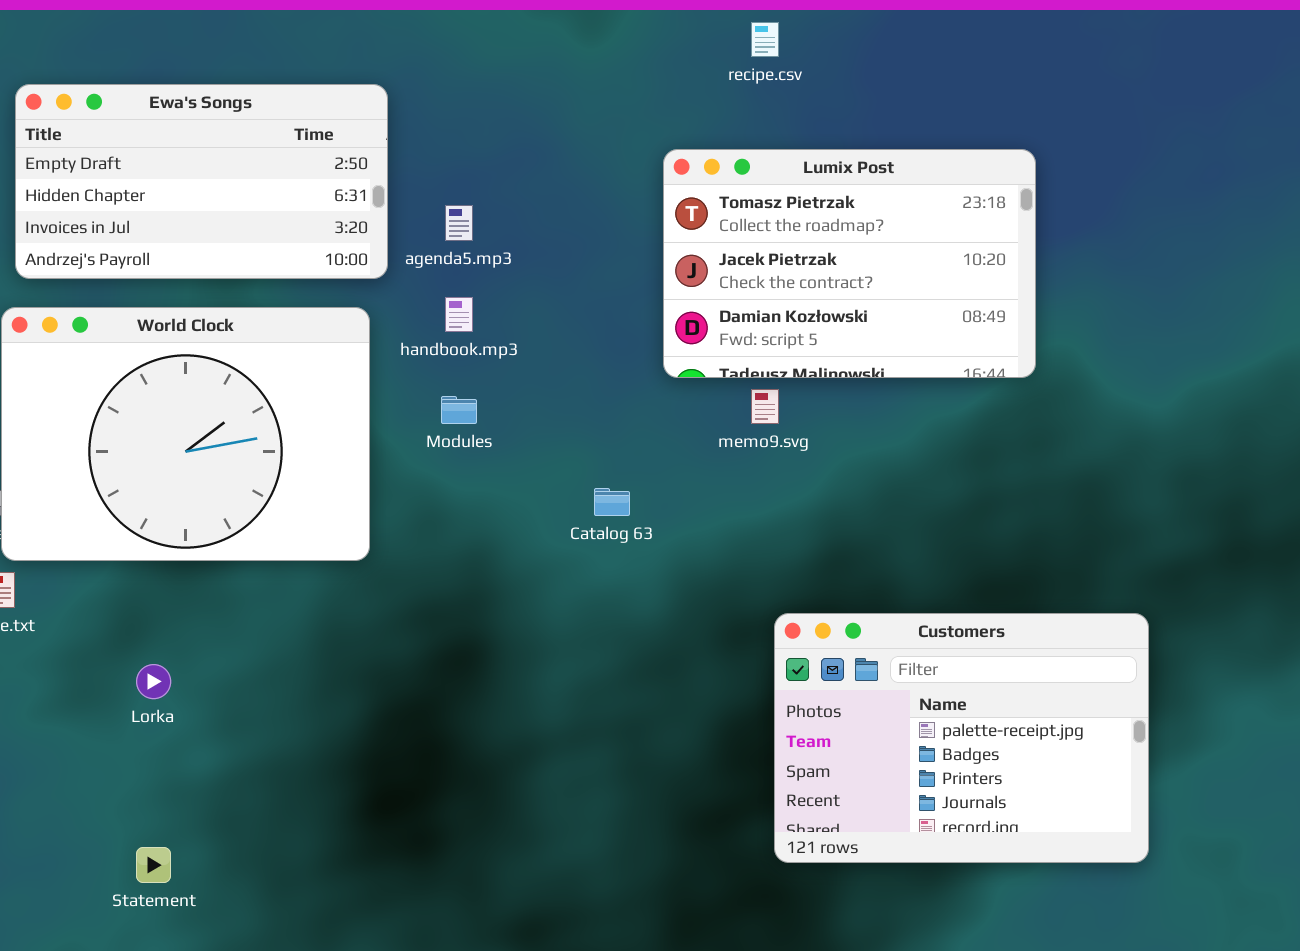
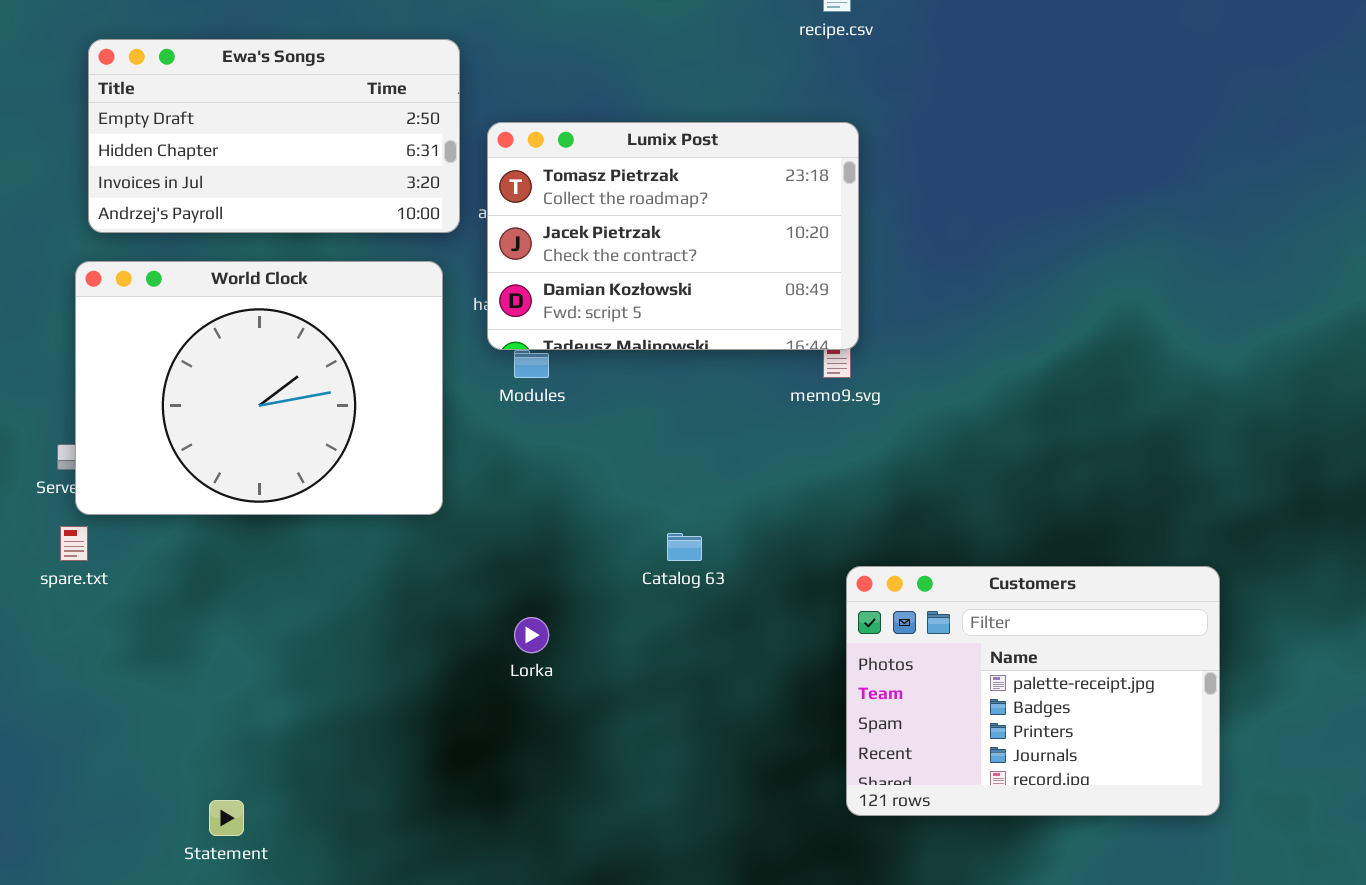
Lumix Post: [663,149,1036,378] -> [487,122,859,350], moved
Catalog 63: [594,488,630,516] -> [667,533,702,561], moved
Lorka: [136,664,171,699] -> [514,617,549,653], moved

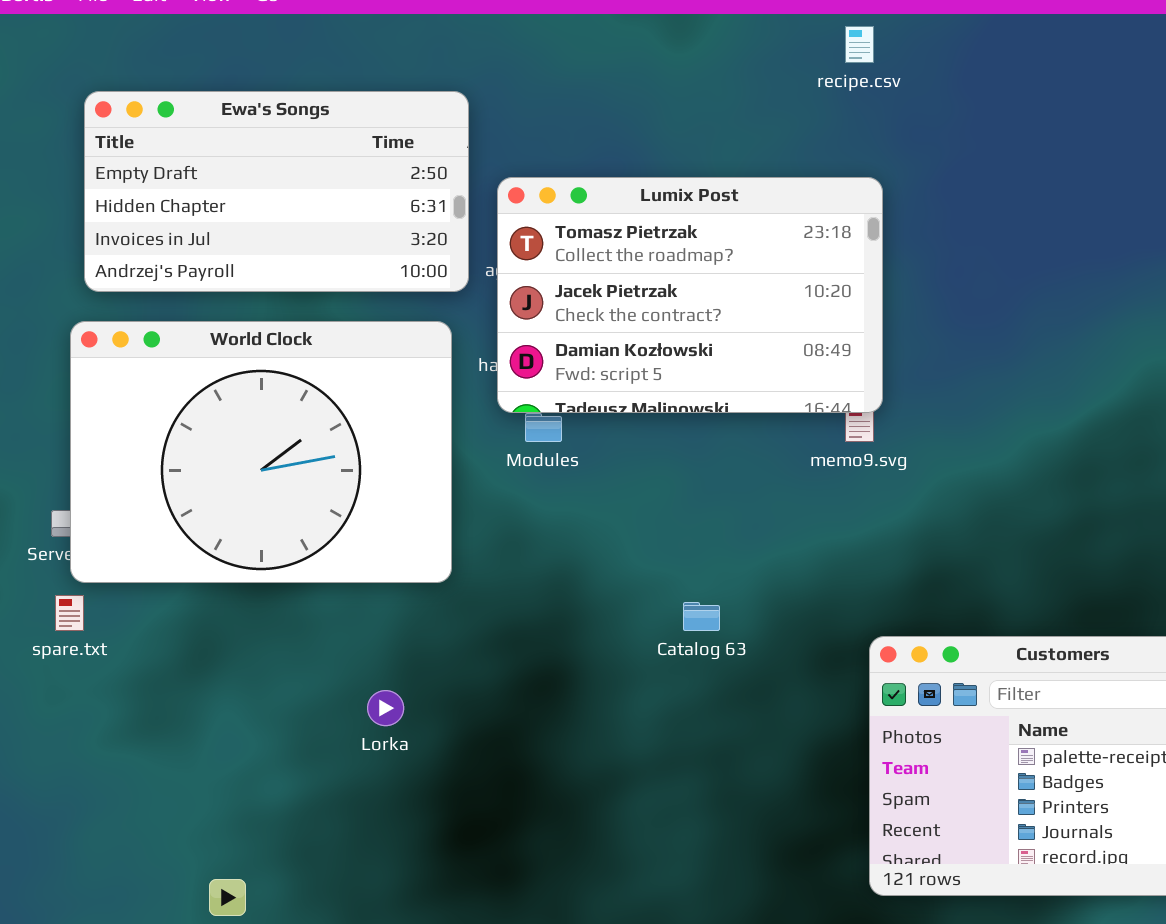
Lorka: [514,617,549,653] -> [367,690,404,726], moved

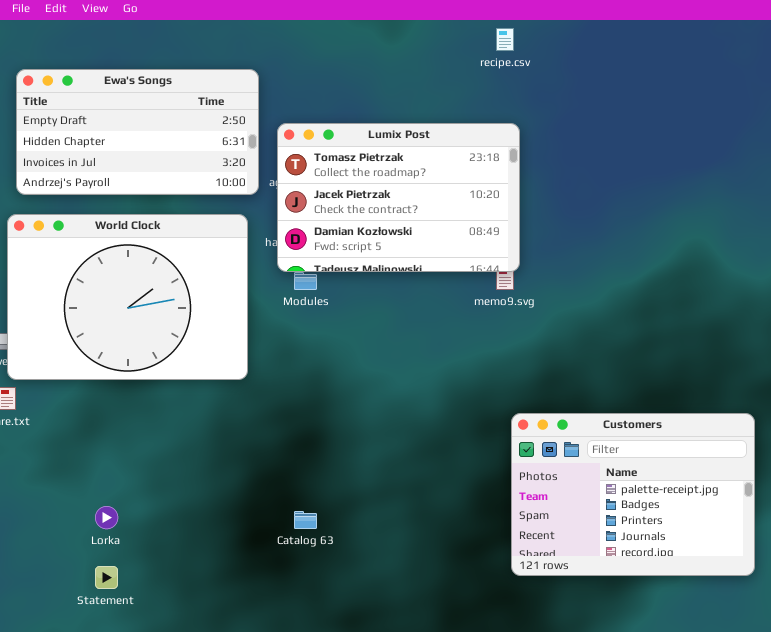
Catalog 63: [683,602,720,631] -> [294,511,317,529], moved
Lorka: [367,690,404,726] -> [95,506,118,529], moved

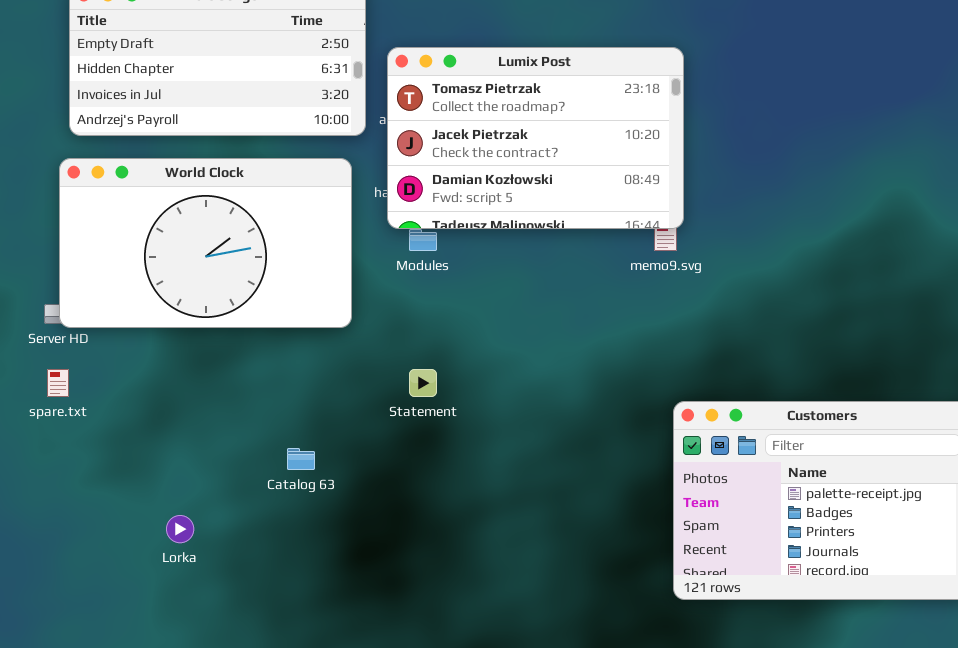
World Clock: [7,214,248,380] -> [59,158,352,328], resized
Catalog 63: [294,511,317,529] -> [287,448,315,470], moved
Statement: [95,566,118,589] -> [409,369,437,397], moved

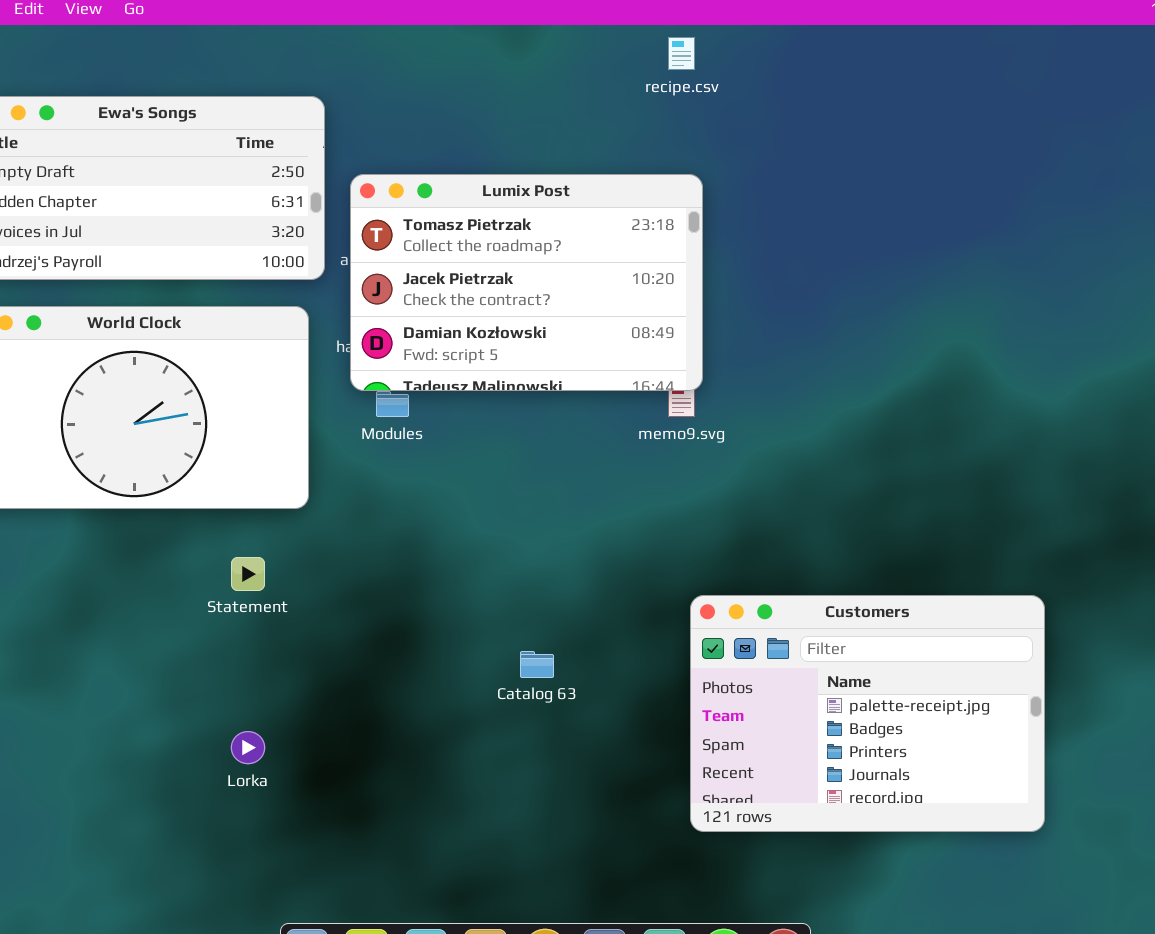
Statement: [409,369,437,397] -> [231,557,265,591], moved
Catalog 63: [287,448,315,470] -> [520,651,554,678], moved
Lorka: [166,515,194,543] -> [231,731,265,764], moved

